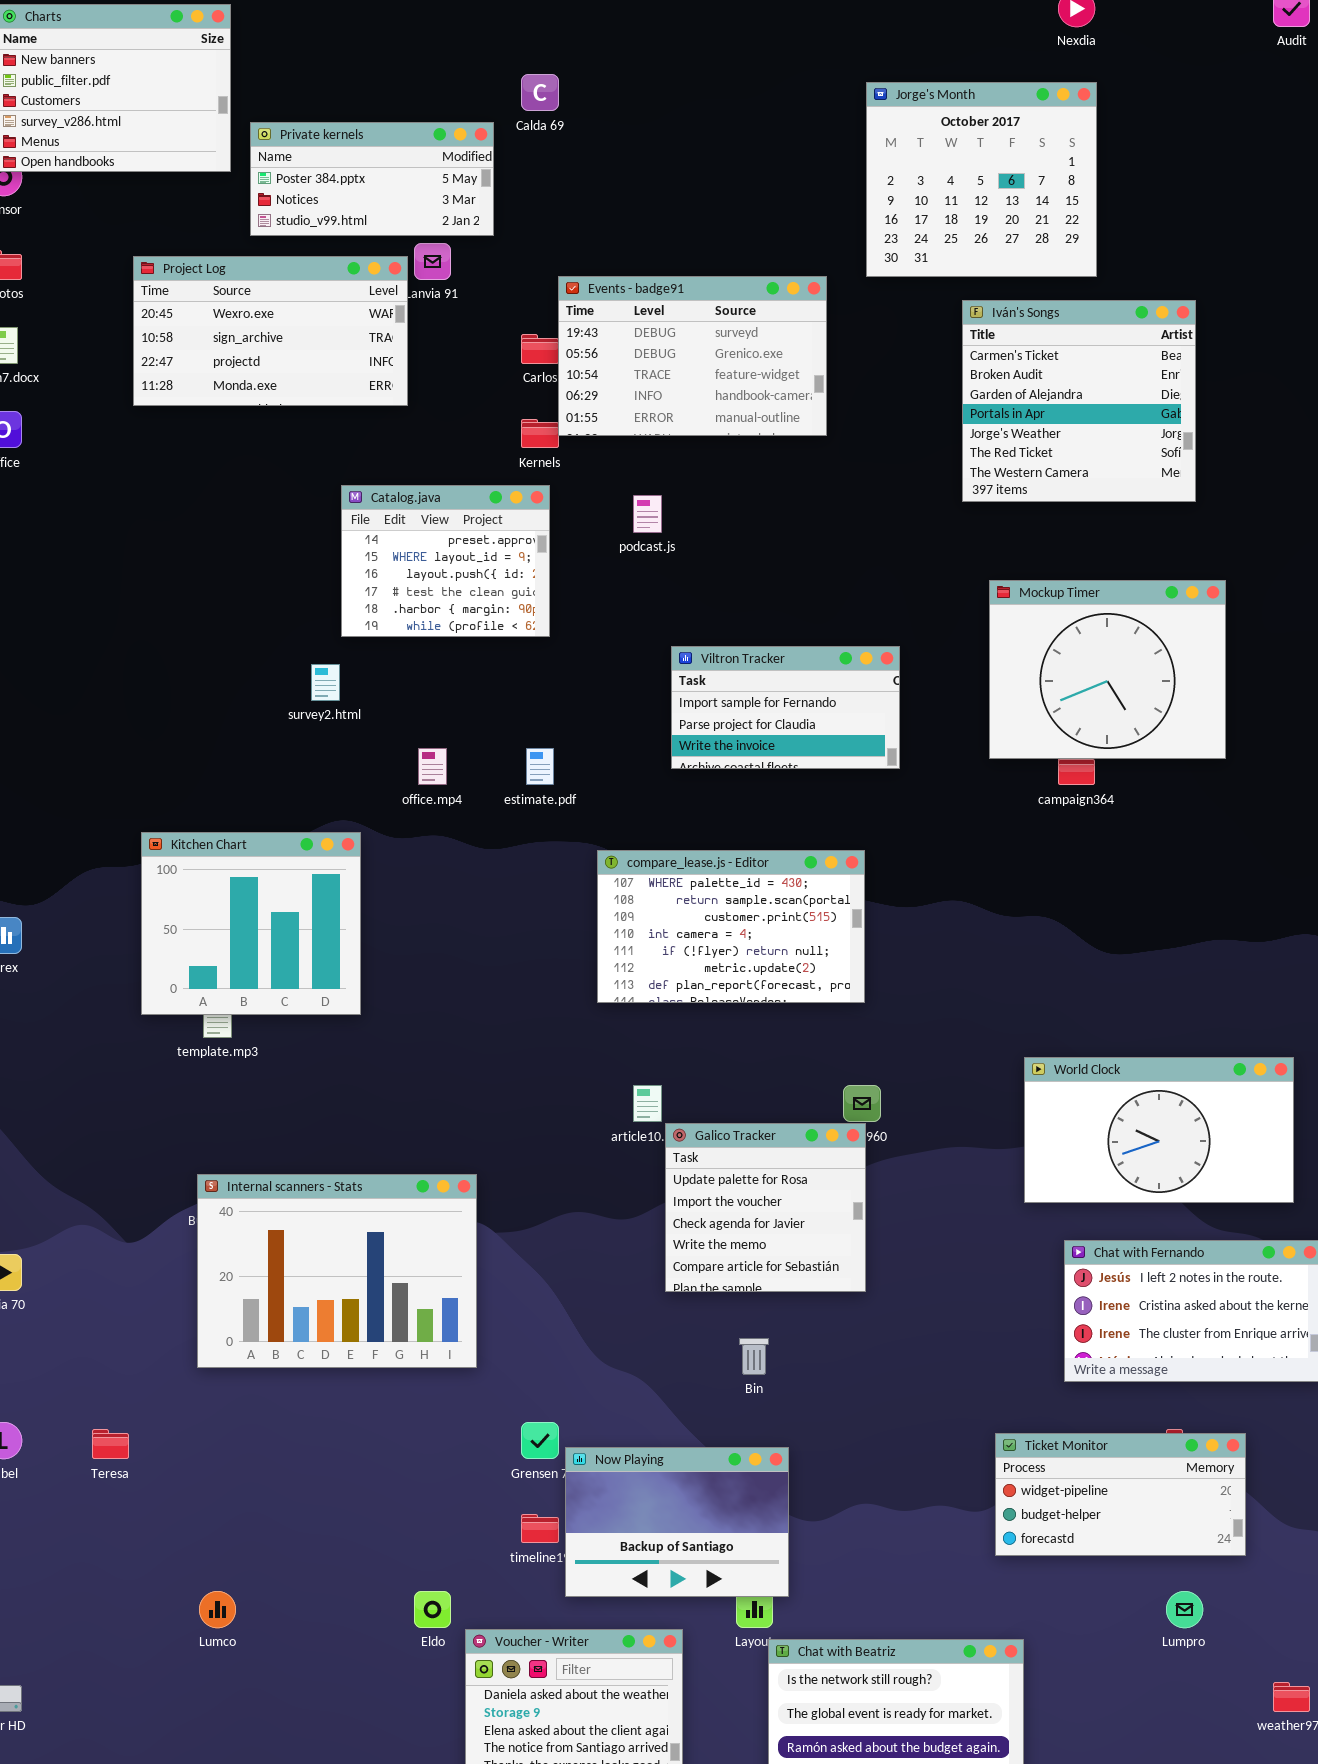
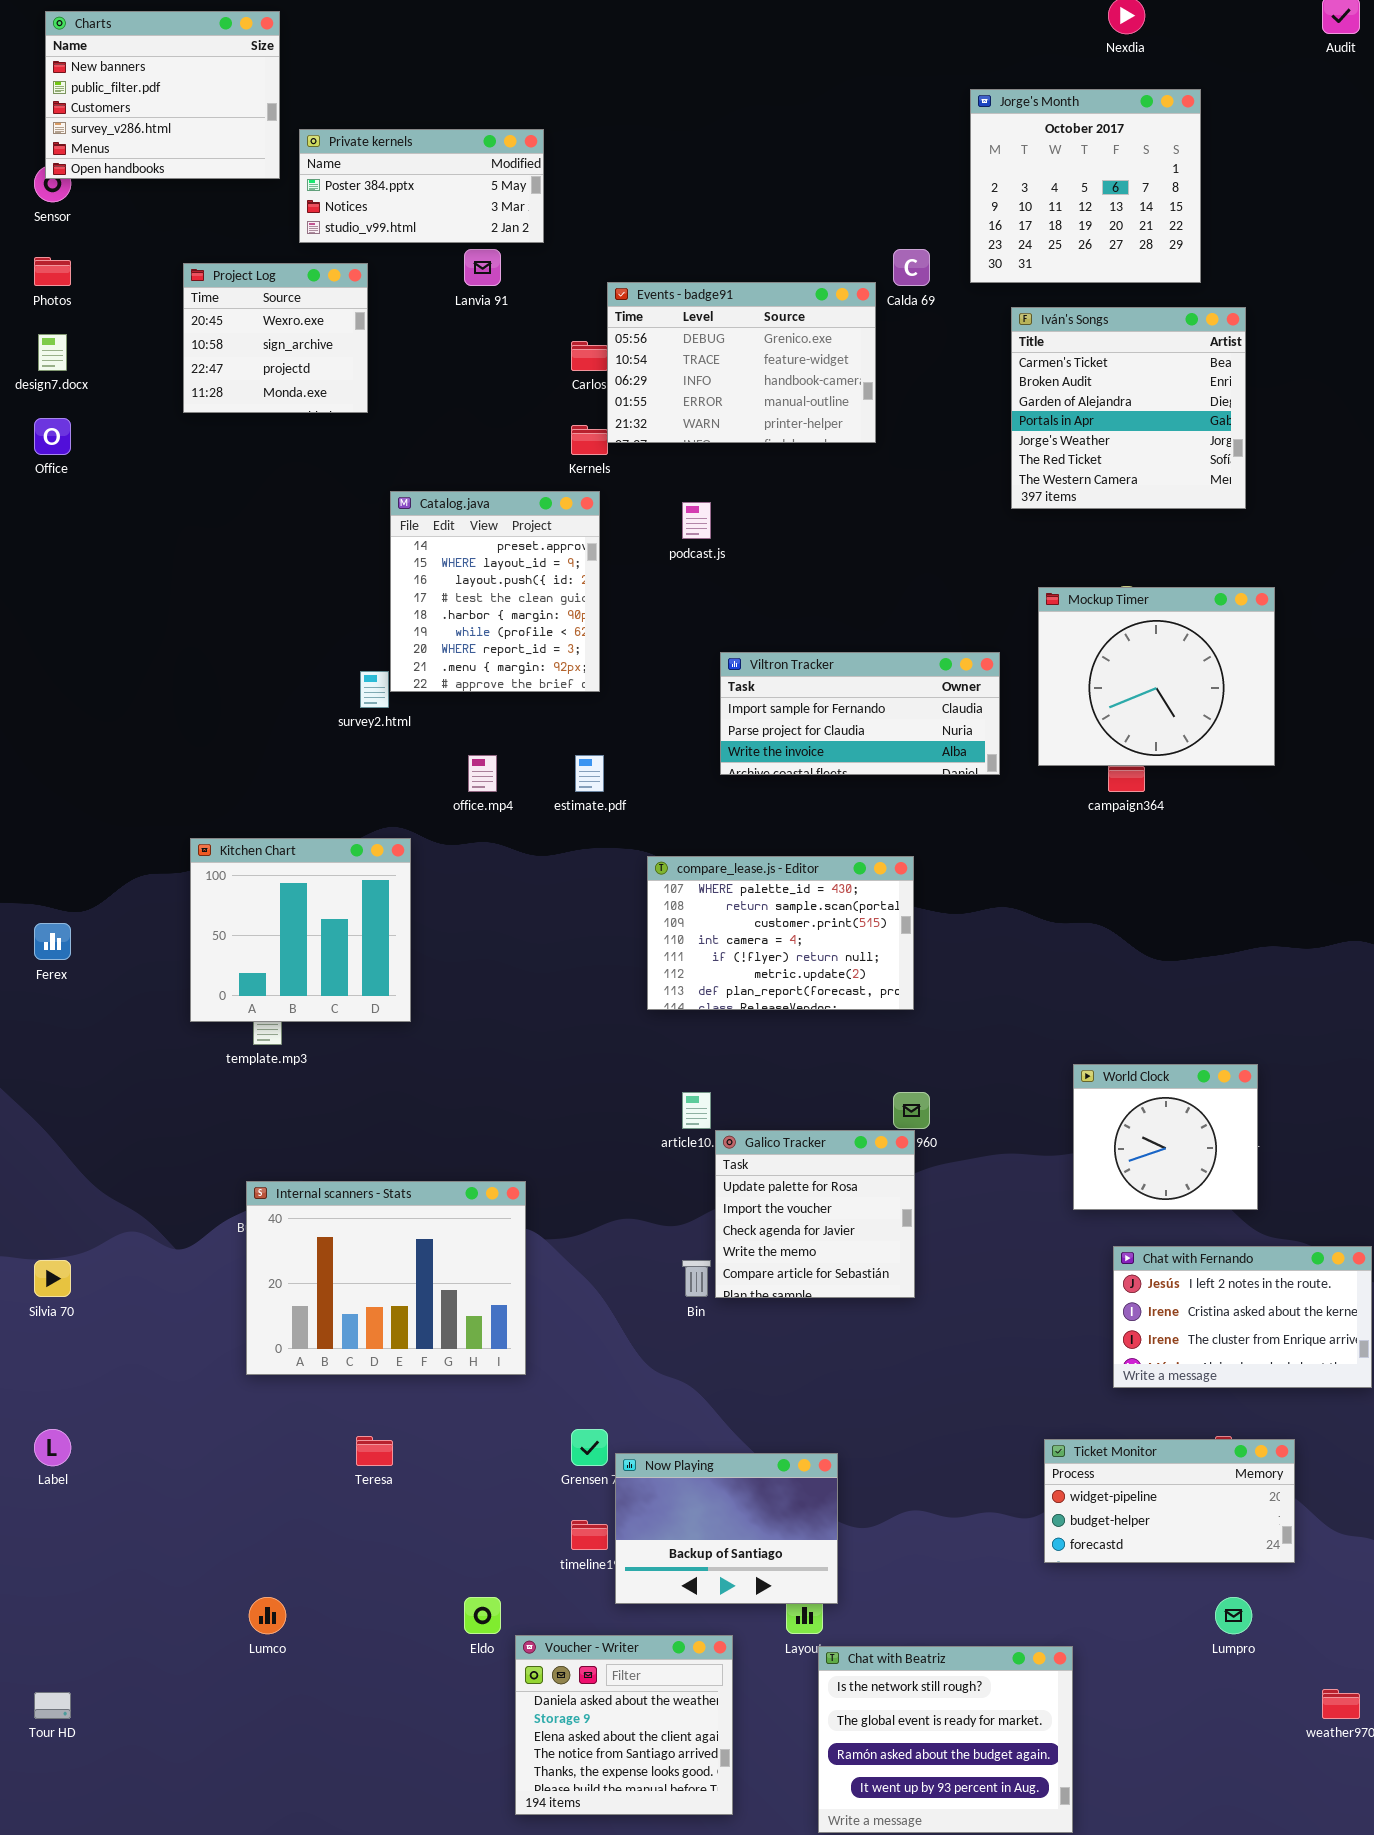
Calda 69: [521,74,559,111] -> [893,249,930,286], moved
Jorge's Month: [866,82,1097,277] -> [970,89,1201,283], moved
Project Log: [133,256,408,406] -> [183,263,368,413], resized
Events - badge91: [558,276,827,436] -> [607,282,876,443], scrolled down 1 row
Catalog.java: [341,485,550,637] -> [390,491,600,692], resized
Viltron Tracker: [671,646,900,769] -> [720,652,1000,775], resized
World Clock: [1024,1057,1294,1203] -> [1073,1064,1258,1210], resized
Bin: [739,1338,769,1375] -> [682,1260,711,1297], moved
Teresa: [92,1429,129,1459] -> [356,1436,393,1466], moved

